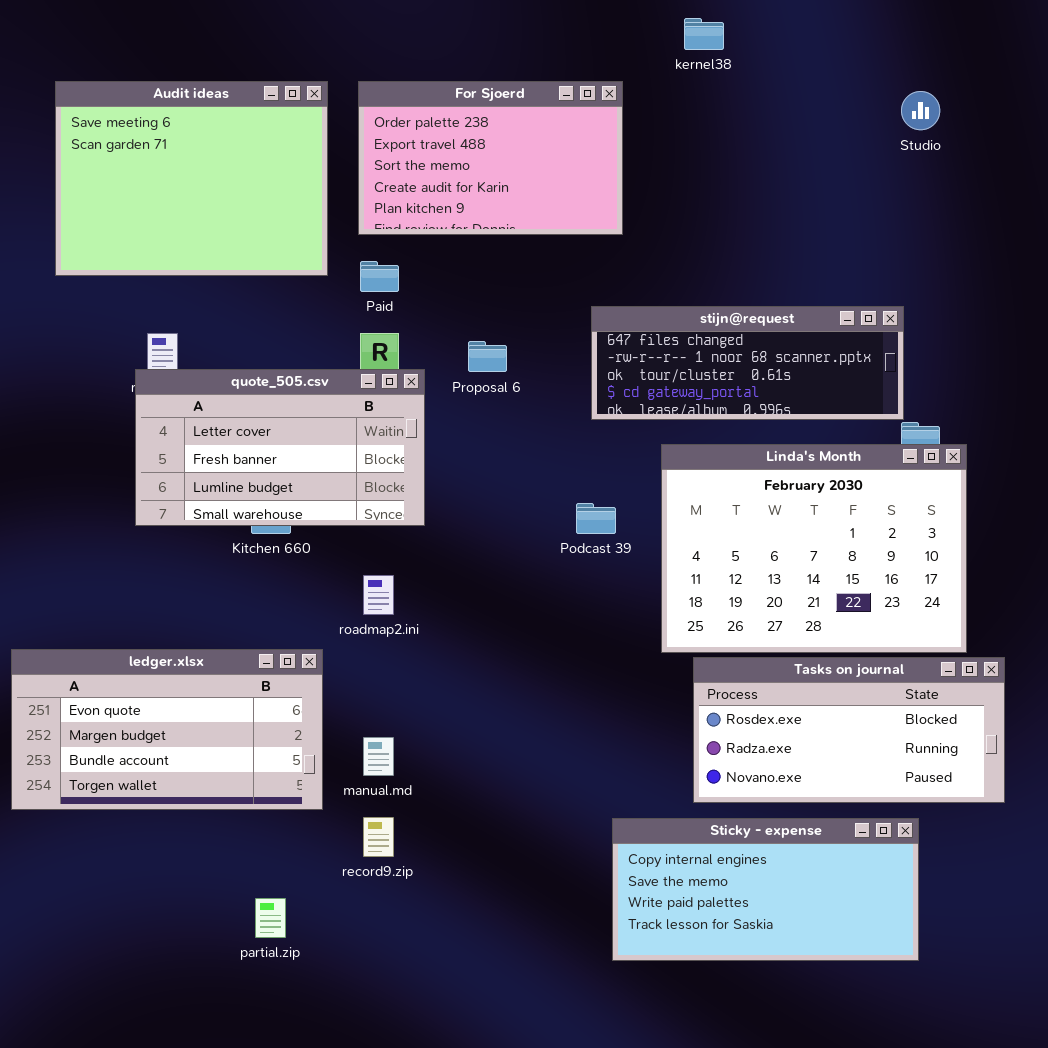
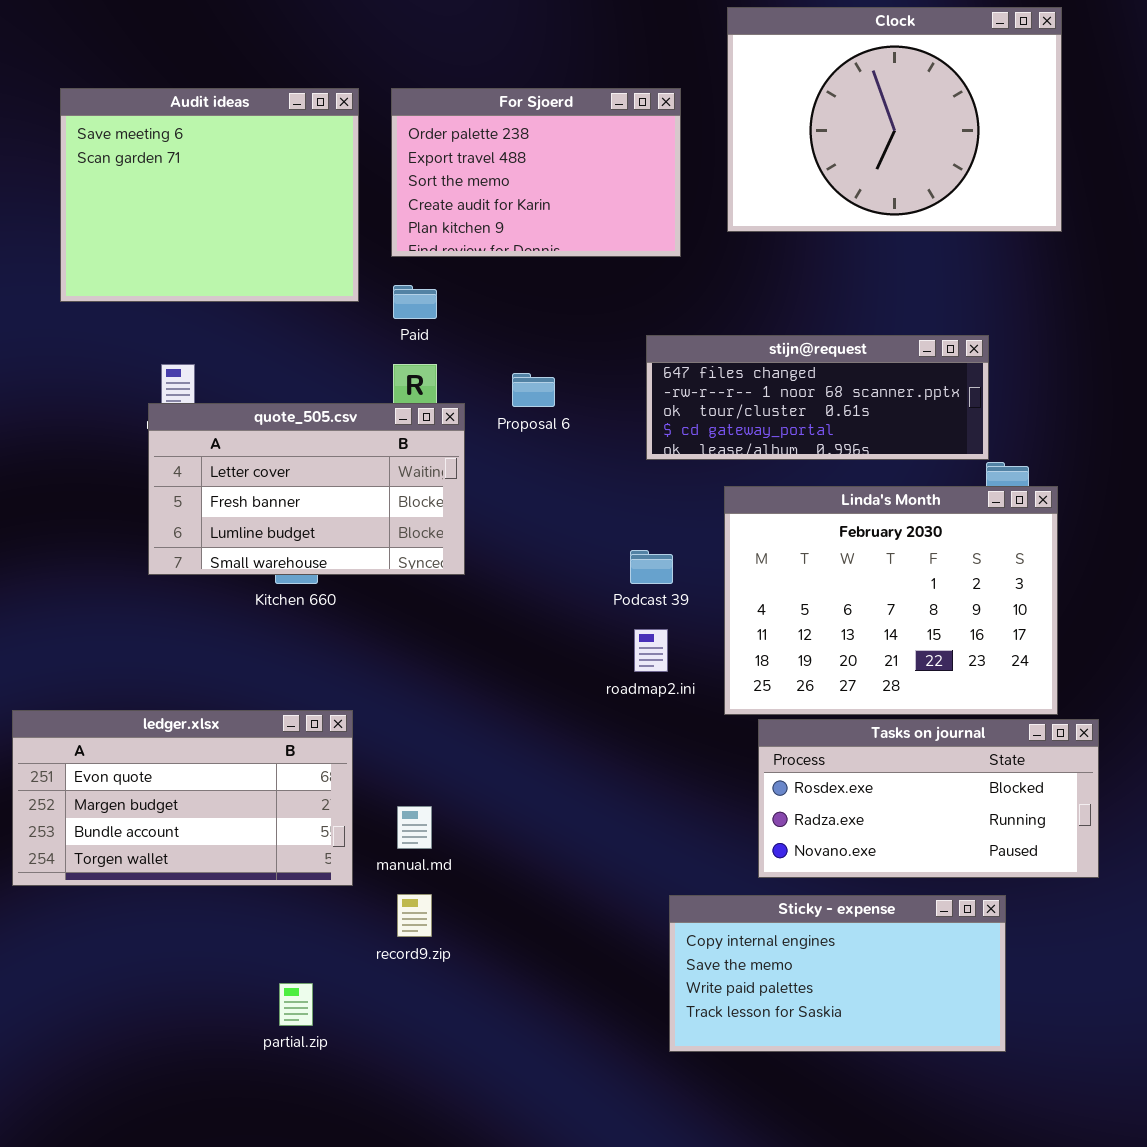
Clock: none -> [727,7,1062,232], opened
roadmap2.ini: [363,575,394,615] -> [634,629,668,672], moved

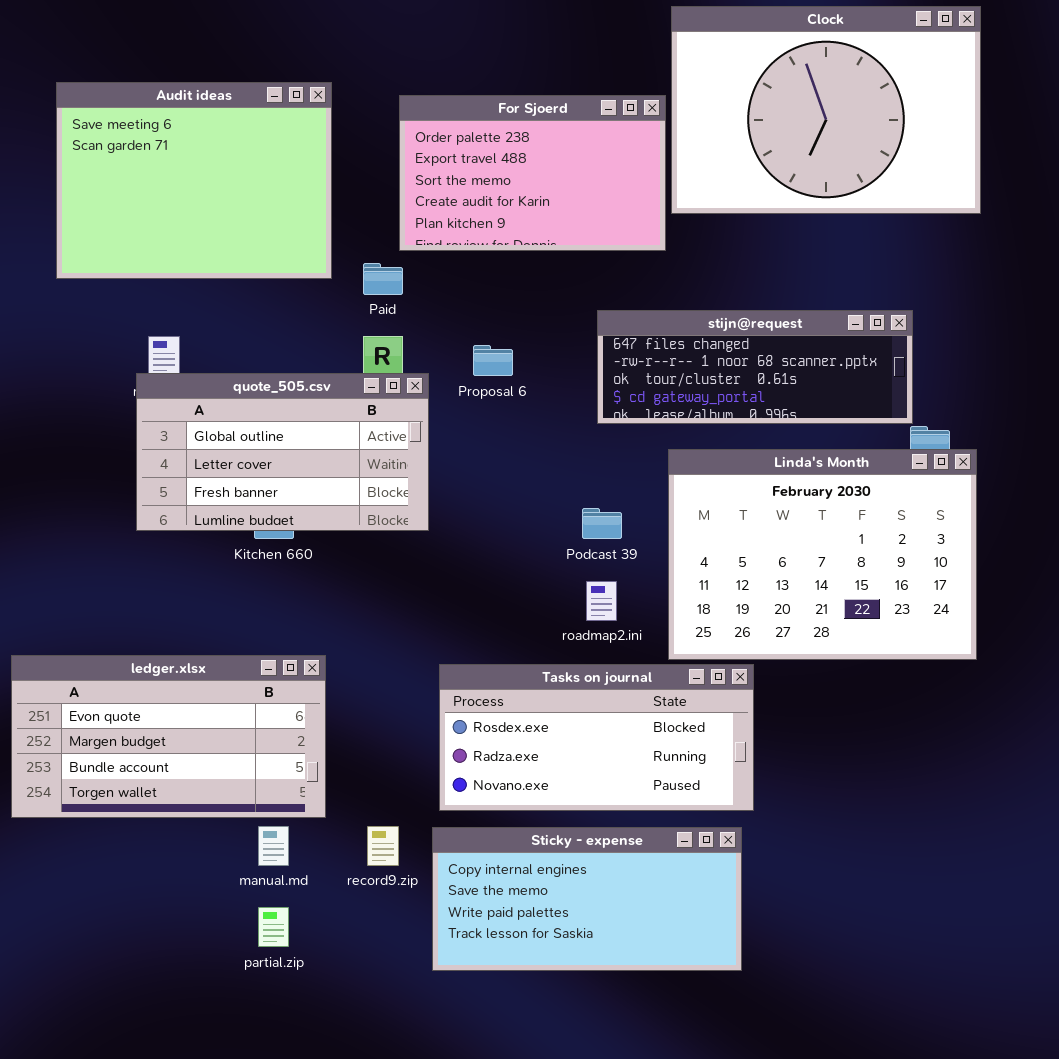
For Sjoerd: [391,88,681,257] -> [399,95,666,251], moved
quote_505.csv: [148,403,465,575] -> [136,373,429,531], scrolled up 1 row
Tasks on journal: [758,719,1099,878] -> [439,664,754,811], moved
manual.md: [397,806,432,849] -> [258,826,289,866], moved
Sticky - expense: [669,895,1006,1052] -> [432,827,742,971], moved

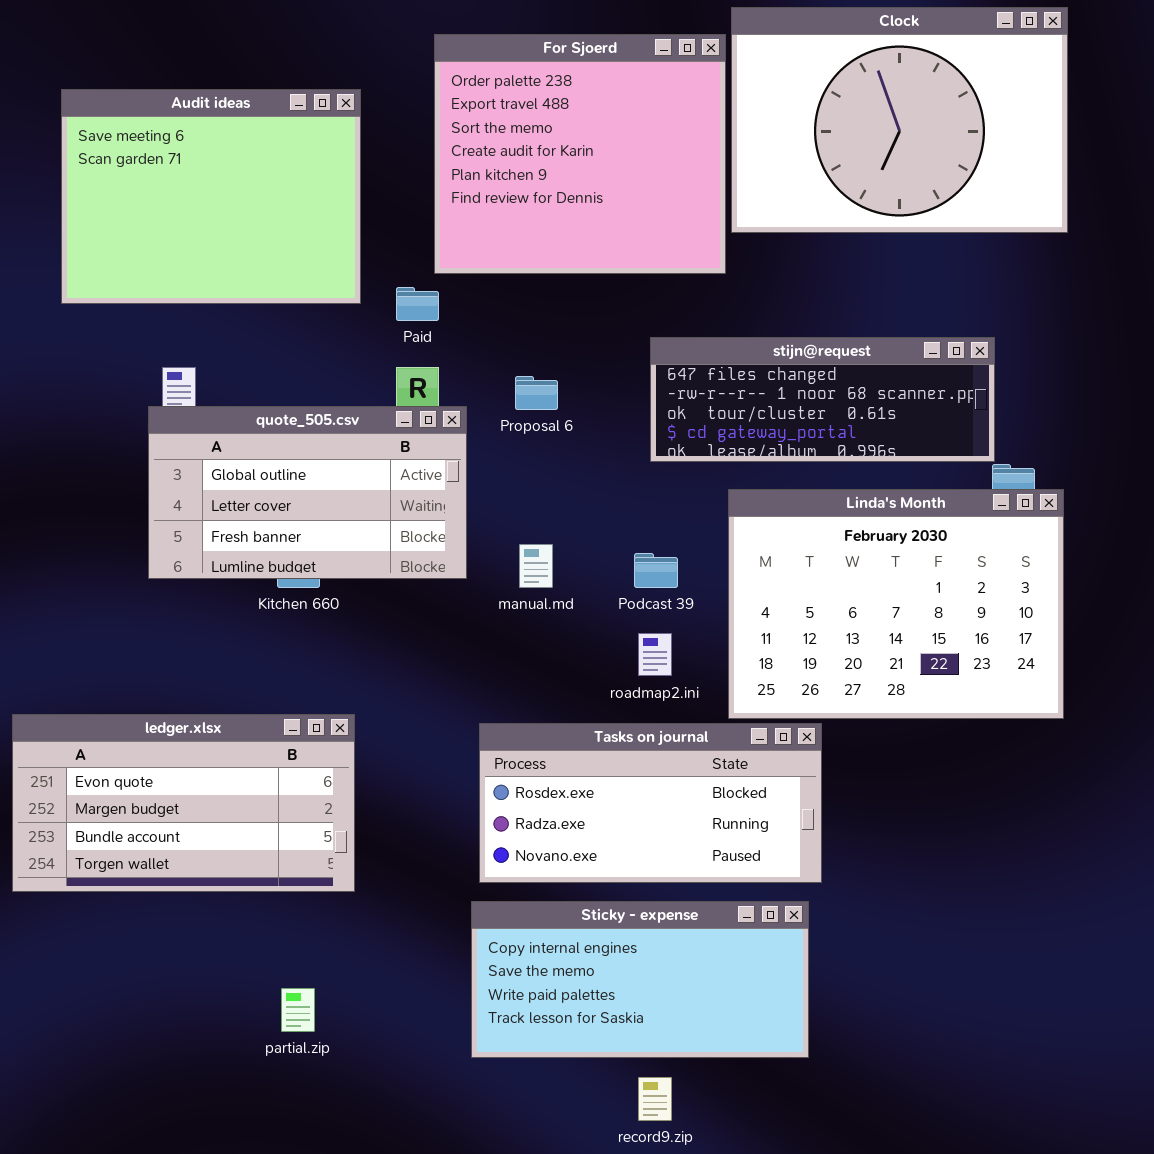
For Sjoerd: [399,95,666,251] -> [434,34,726,274], resized
manual.md: [258,826,289,866] -> [519,544,553,588], moved
record9.zip: [367,826,399,866] -> [638,1077,672,1121], moved

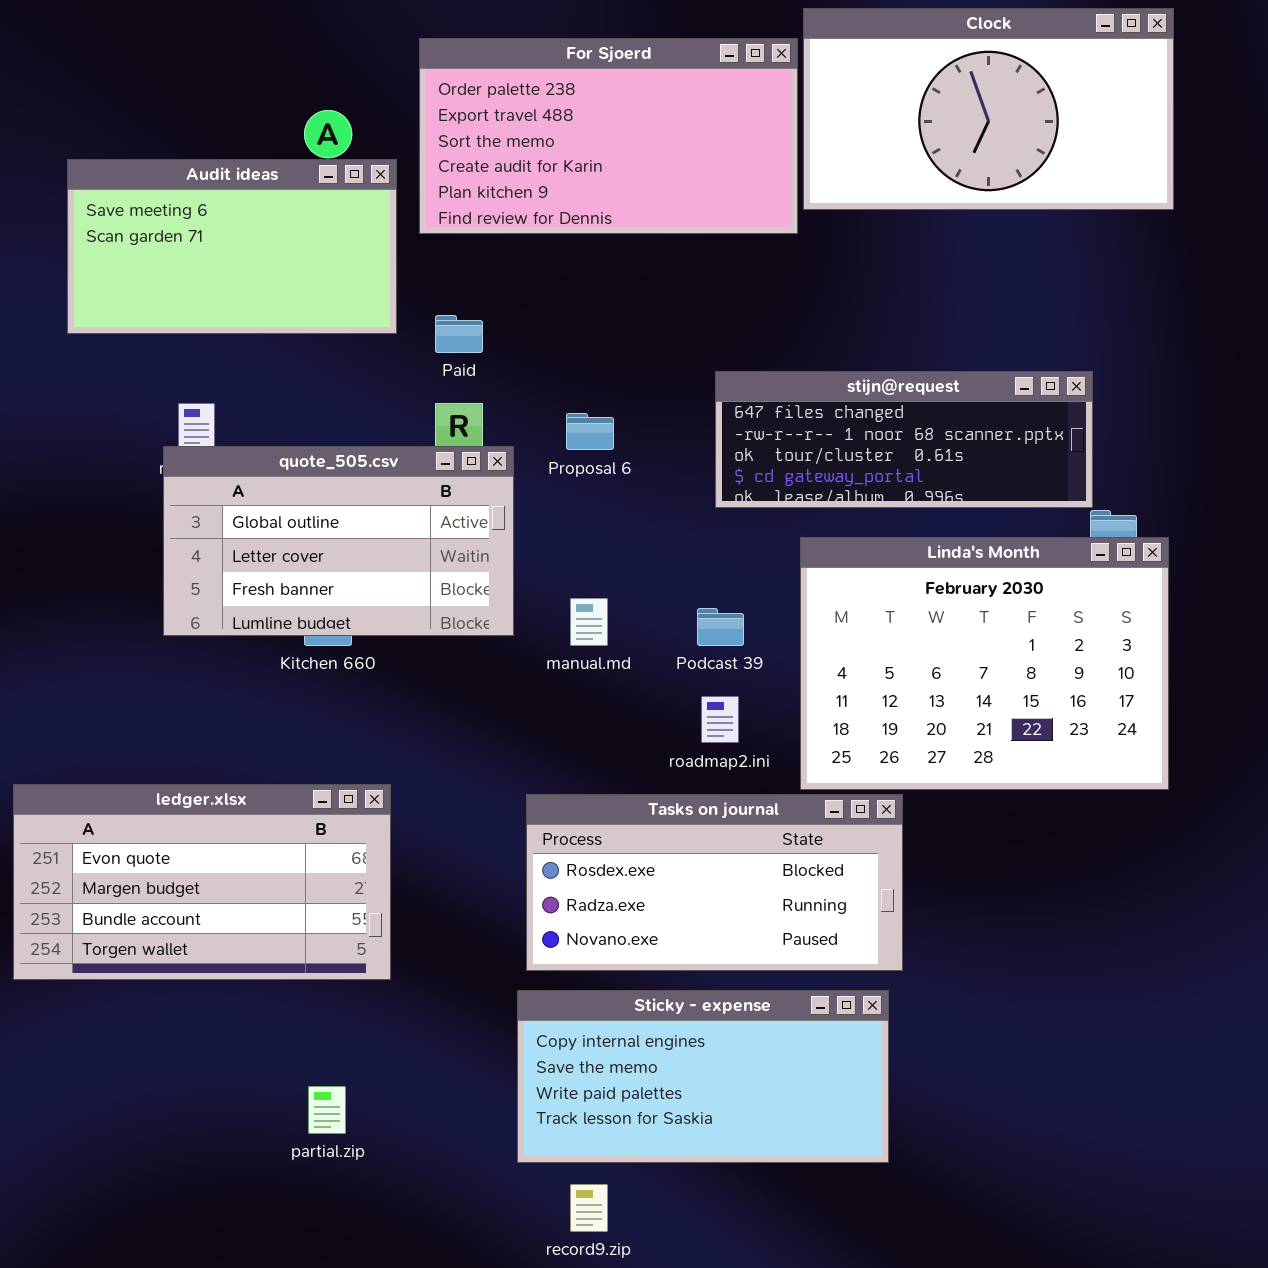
Clock: [731,7,1068,233] -> [803,8,1174,210], resized
For Sjoerd: [434,34,726,274] -> [419,38,798,234], resized
Audit ideas: [61,89,361,304] -> [67,159,397,334], resized
record9.zip: [638,1077,672,1121] -> [570,1184,608,1232], moved

